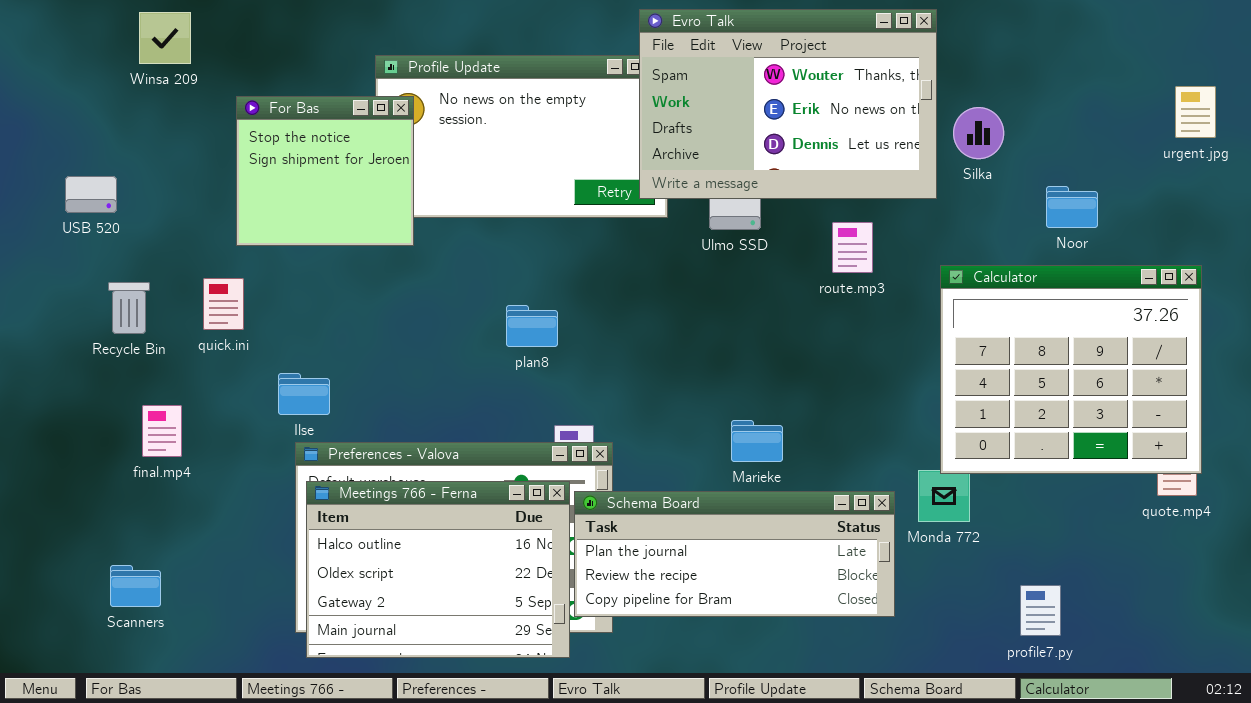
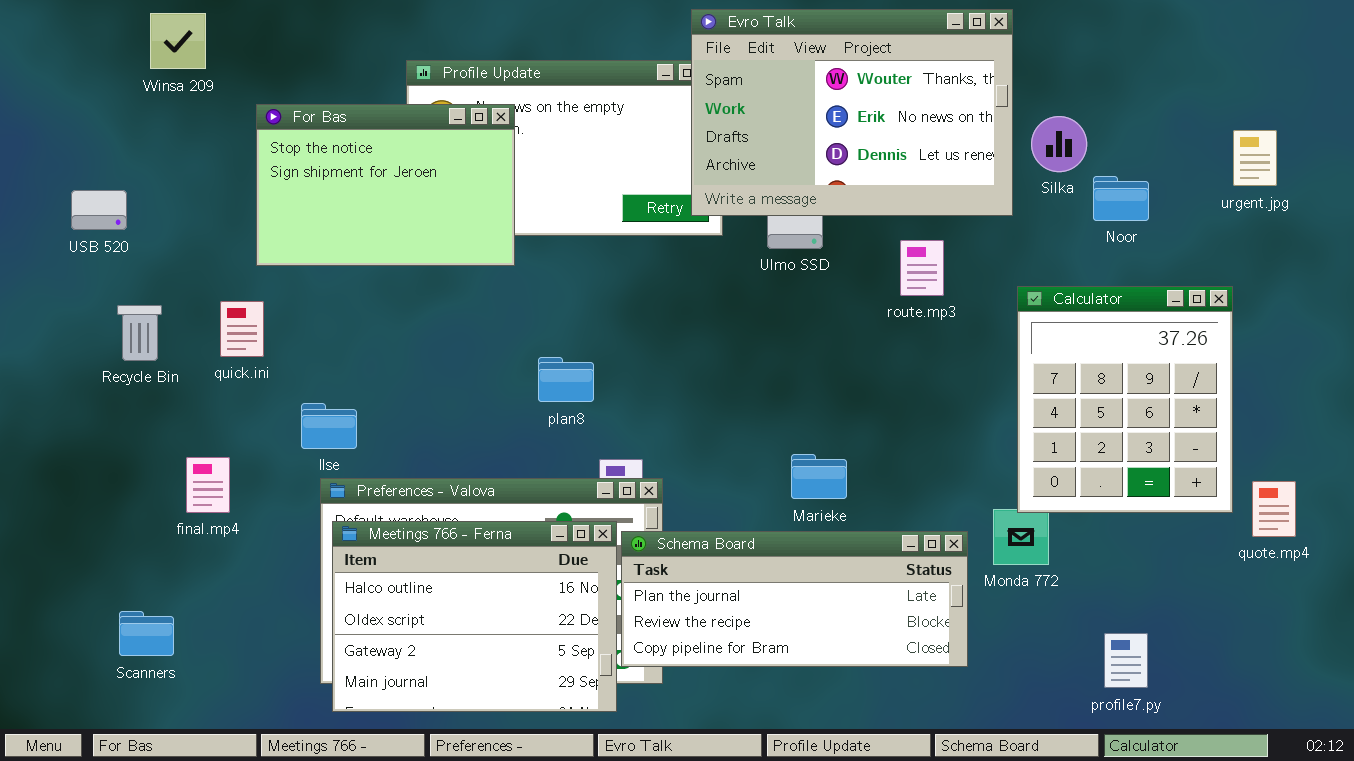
urgent.jpg: [1175,86,1216,138] -> [1233,130,1277,186], moved
For Bas: [236,96,414,246] -> [256,104,515,266], resized
Noor: [1046,186,1098,228] -> [1093,176,1149,221], moved
Calculator: [940,265,1202,474] -> [1017,286,1233,513], resized
plan8: [506,305,558,347] -> [538,357,594,402], moved
final.mp4: [142,405,182,457] -> [186,457,230,513], moved

